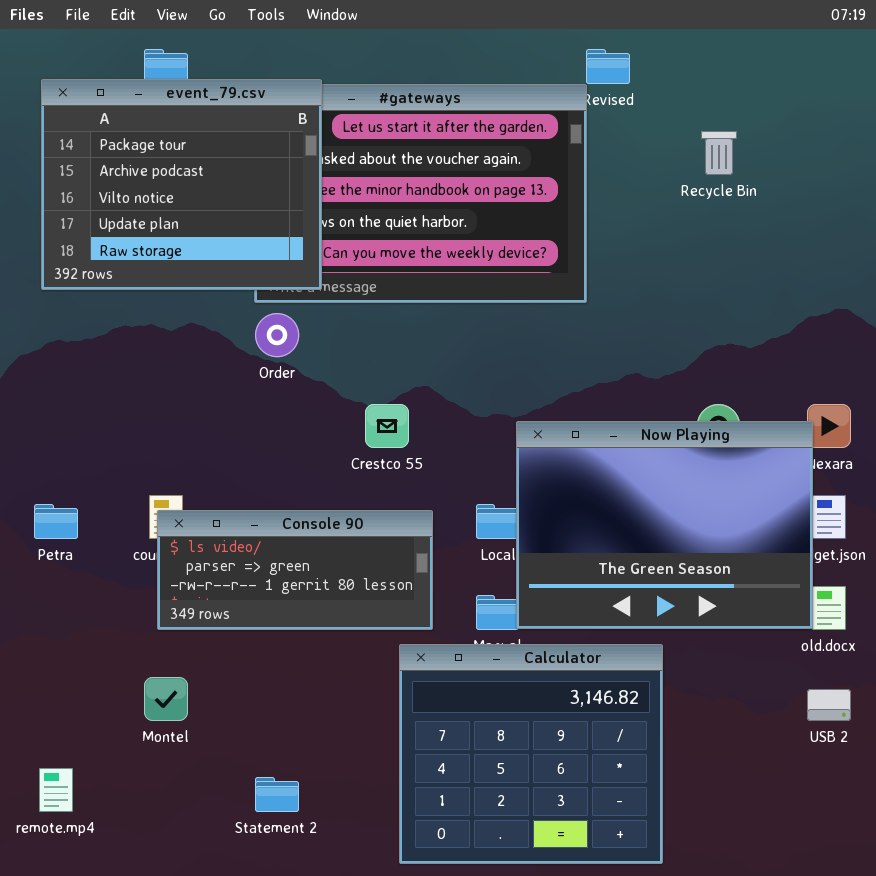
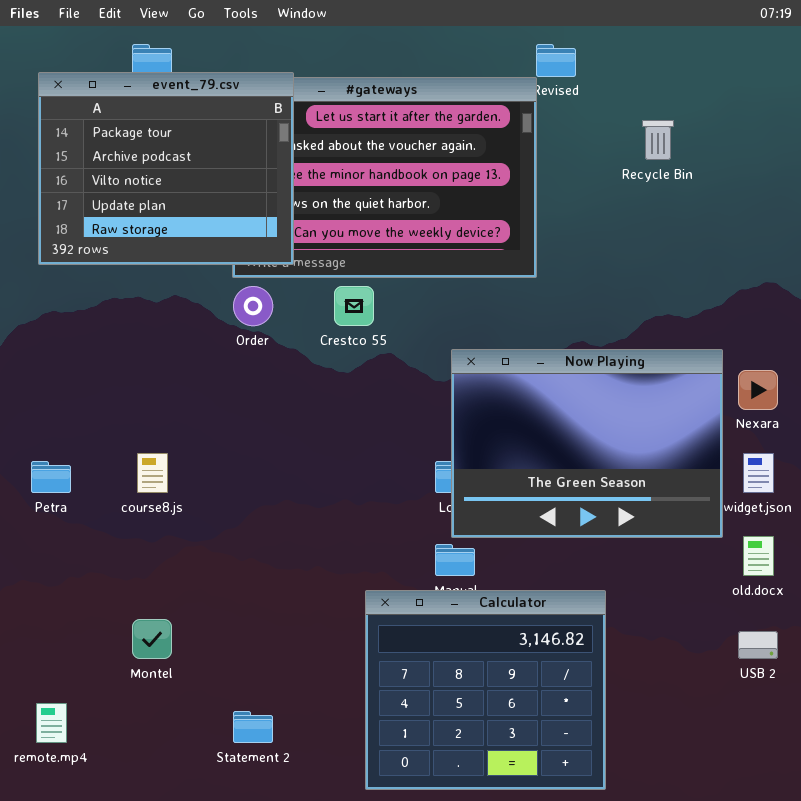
Crestco 55: [365,404,409,448] -> [334,286,374,326], moved
Now Playing: [516,421,813,629] -> [451,349,723,538], moved
Console 90: [157,510,433,630] -> none, closed

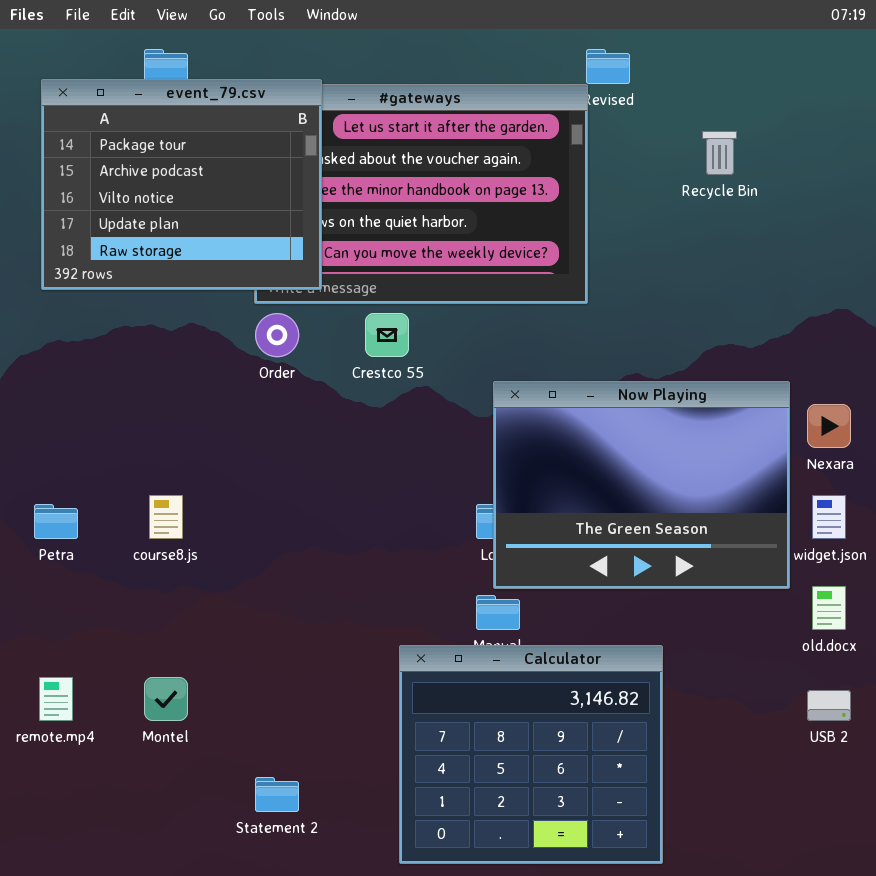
remote.mp4: [36,703,67,743] -> [39,677,73,721], moved

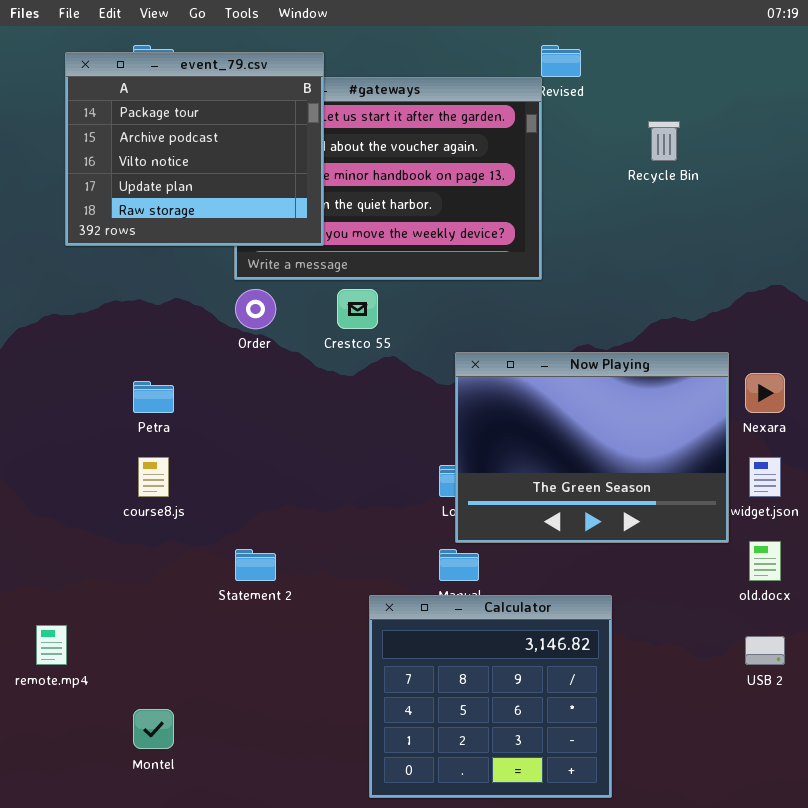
event_79.csv: [41,79,322,290] -> [65,52,324,246], moved
Petra: [34,504,78,539] -> [133,381,174,413], moved
Montel: [144,677,188,721] -> [133,709,174,749], moved
Statement 2: [255,777,299,812] -> [235,549,276,581], moved

